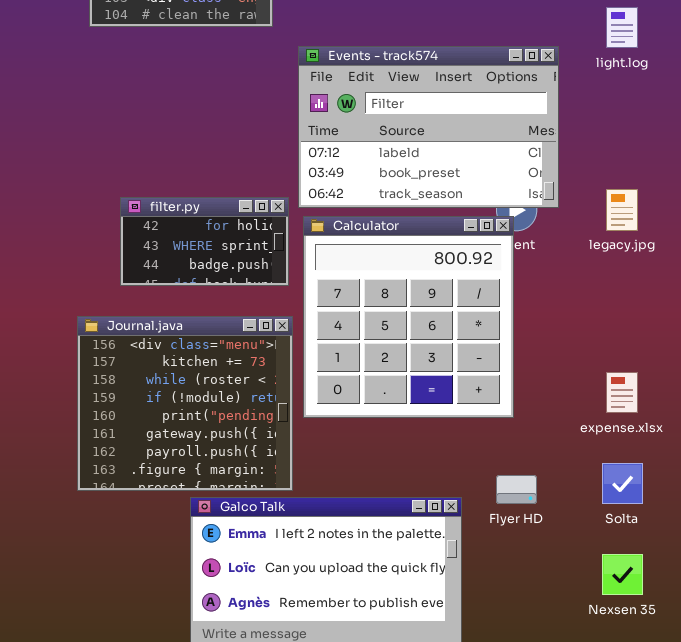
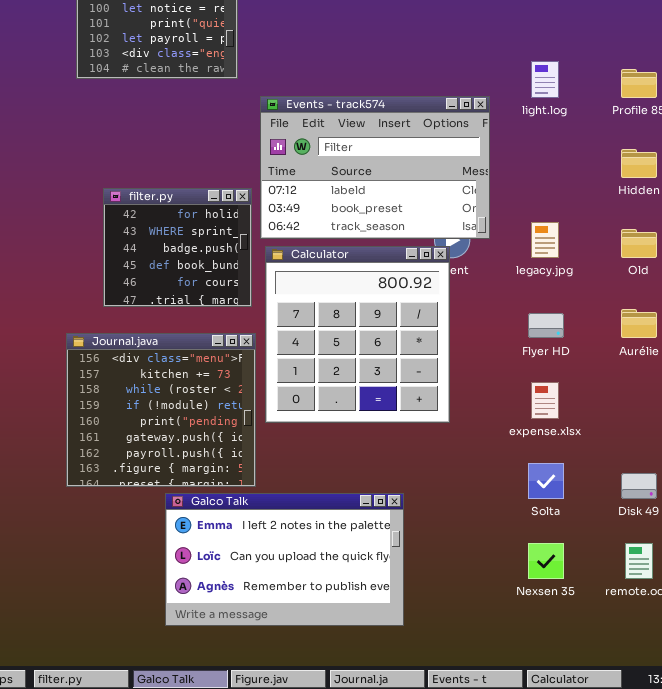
filter.py: [120,197,289,286] -> [103,188,252,307], resized
Flyer HD: [496,475,537,504] -> [528,313,564,338], moved

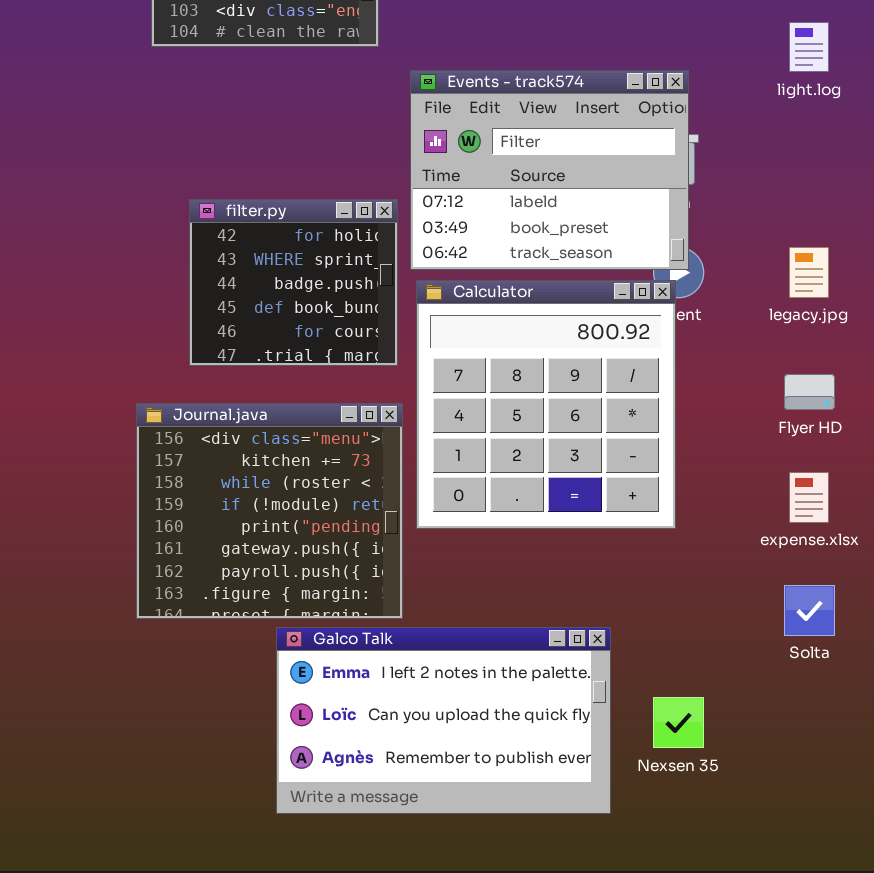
Events - track574: [260,96,490,239] -> [410,70,689,270], resized
Nexsen 35: [528,543,564,579] -> [653,697,704,748], moved

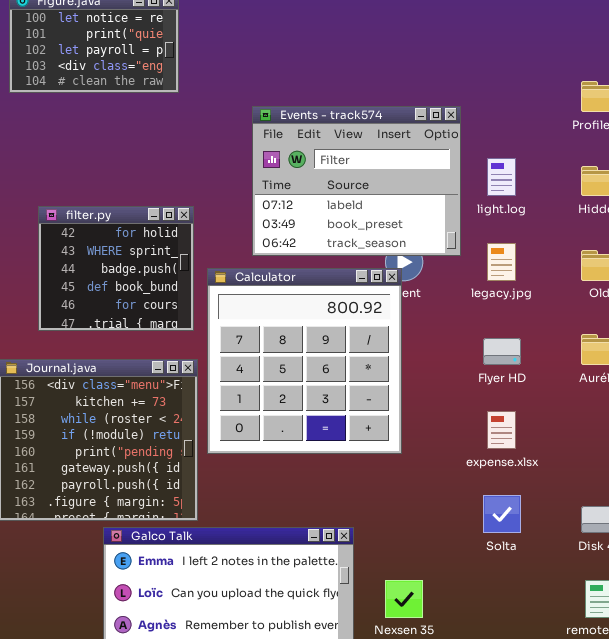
light.log: [789,22,829,72] -> [487,158,516,196], moved
Events - track574: [410,70,689,270] -> [252,106,461,256], moved

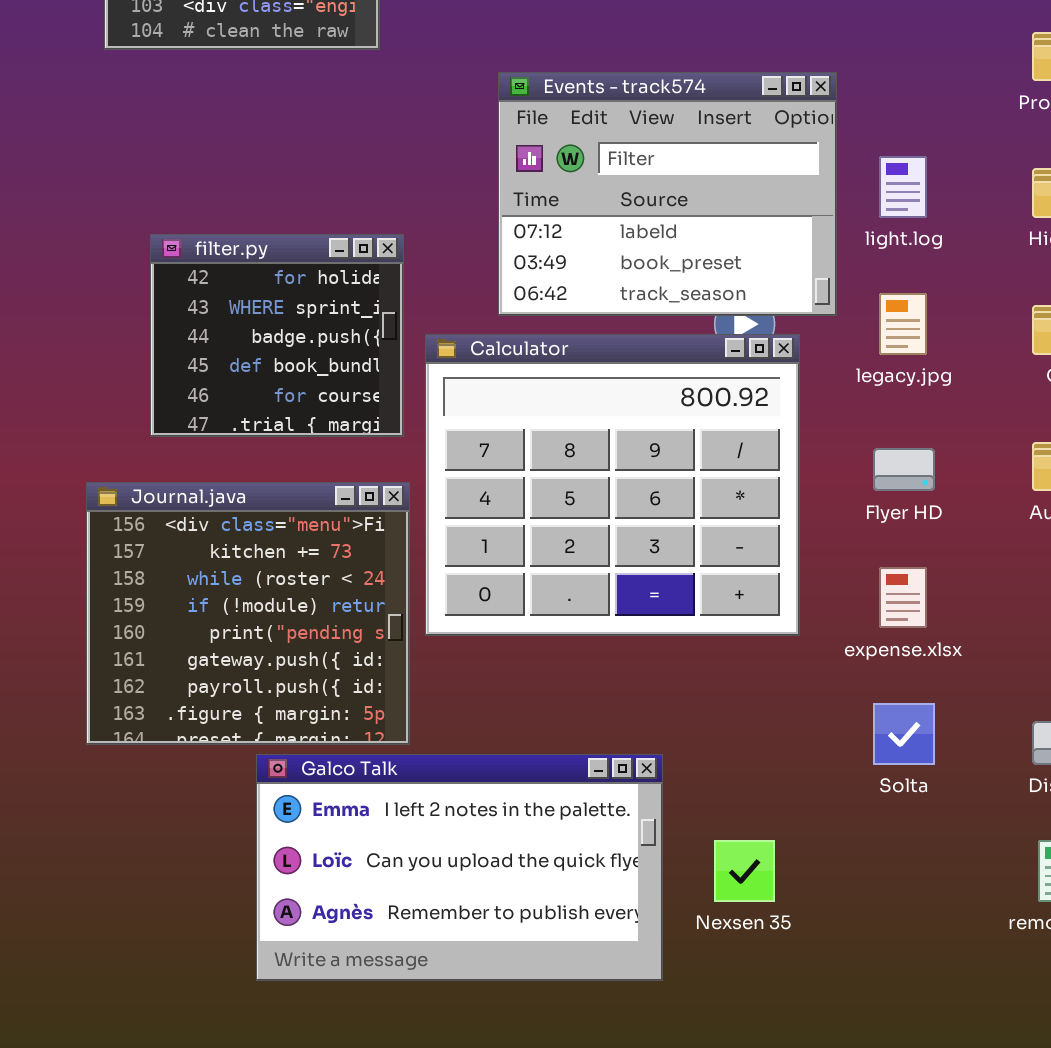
Calculator: [207,268,402,454] -> [425,334,800,636], resized

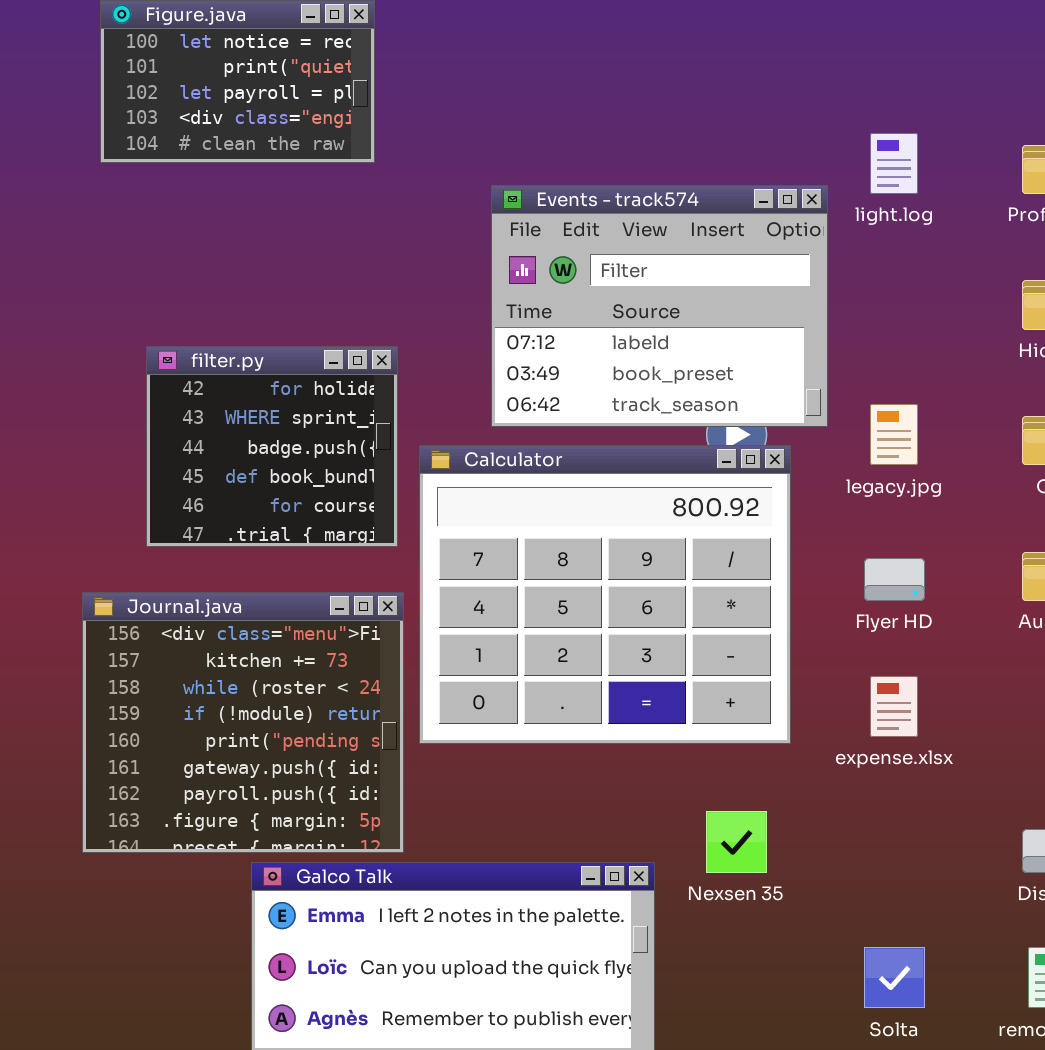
light.log: [879,156,927,218] -> [870,133,918,194], moved
Solta: [873,703,935,765] -> [864,947,925,1008], moved
Nexsen 35: [714,840,775,902] -> [706,811,767,873], moved

